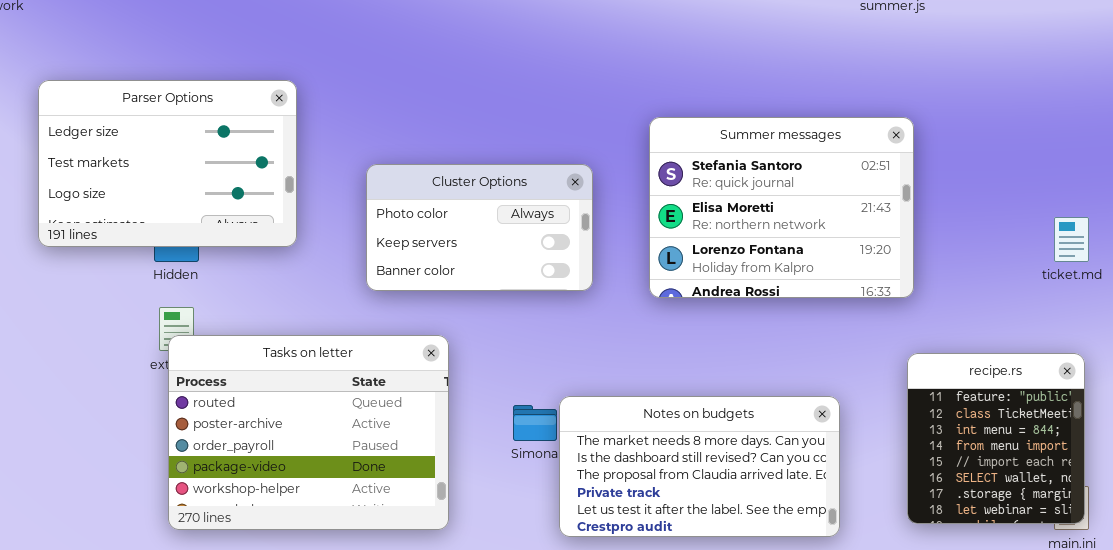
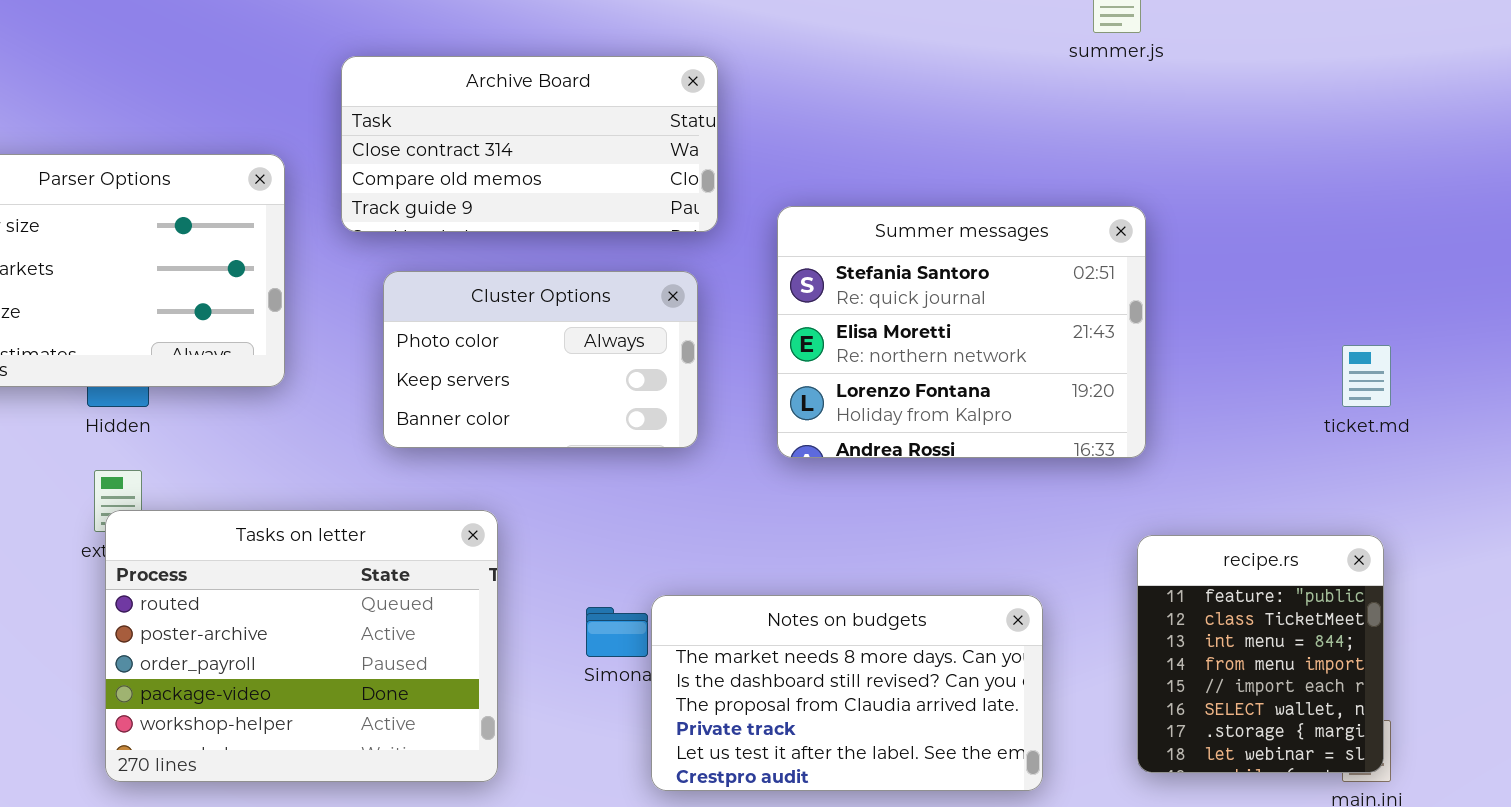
Archive Board: none -> [341,56,718,232], opened

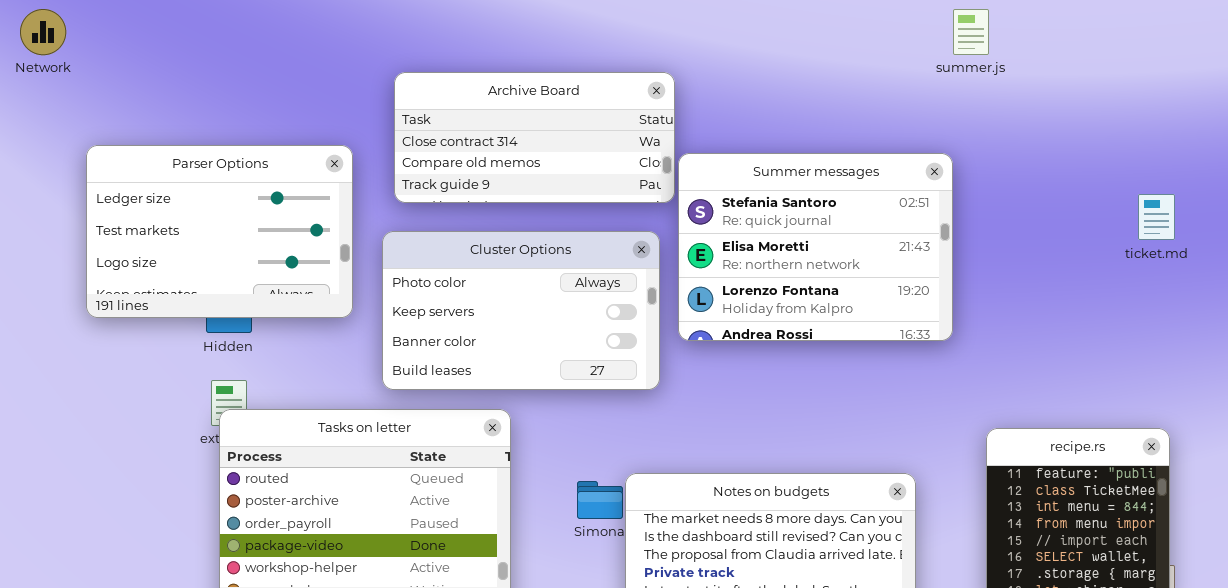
Summer messages: [777,206,1146,458] -> [678,153,953,341], moved
Cluster Options: [383,271,698,448] -> [382,231,660,390], resized
ticket.md: [1342,345,1391,407] -> [1138,194,1175,240], moved

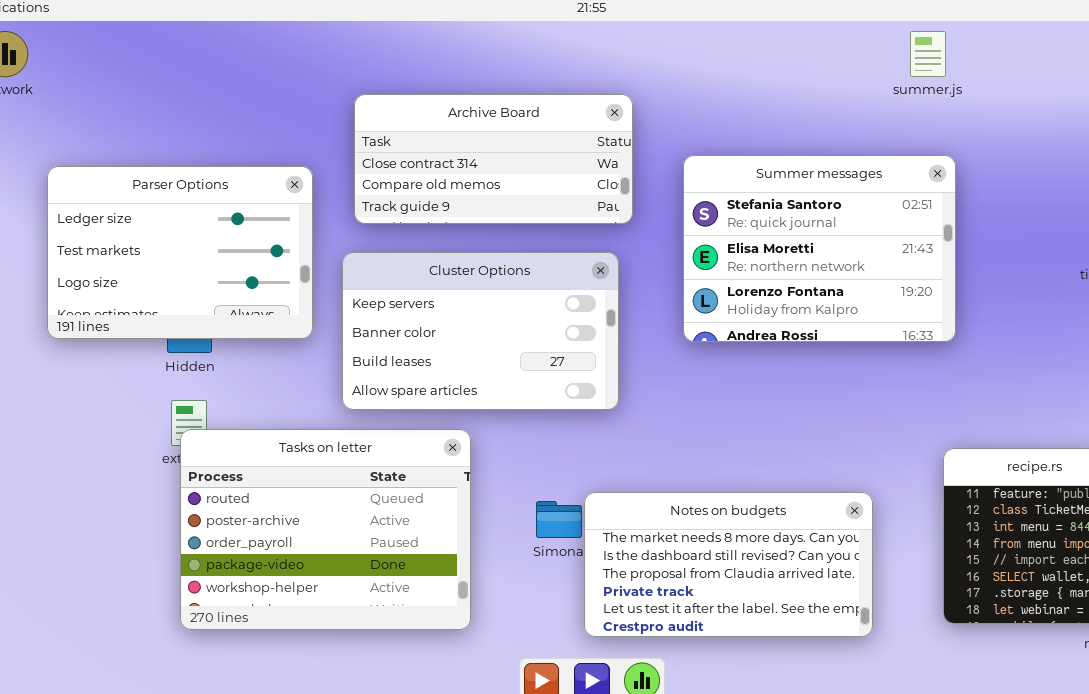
Summer messages: [678,153,953,341] -> [683,155,956,342], moved
Cluster Options: [382,231,660,390] -> [342,252,619,410], scrolled down 1 row

